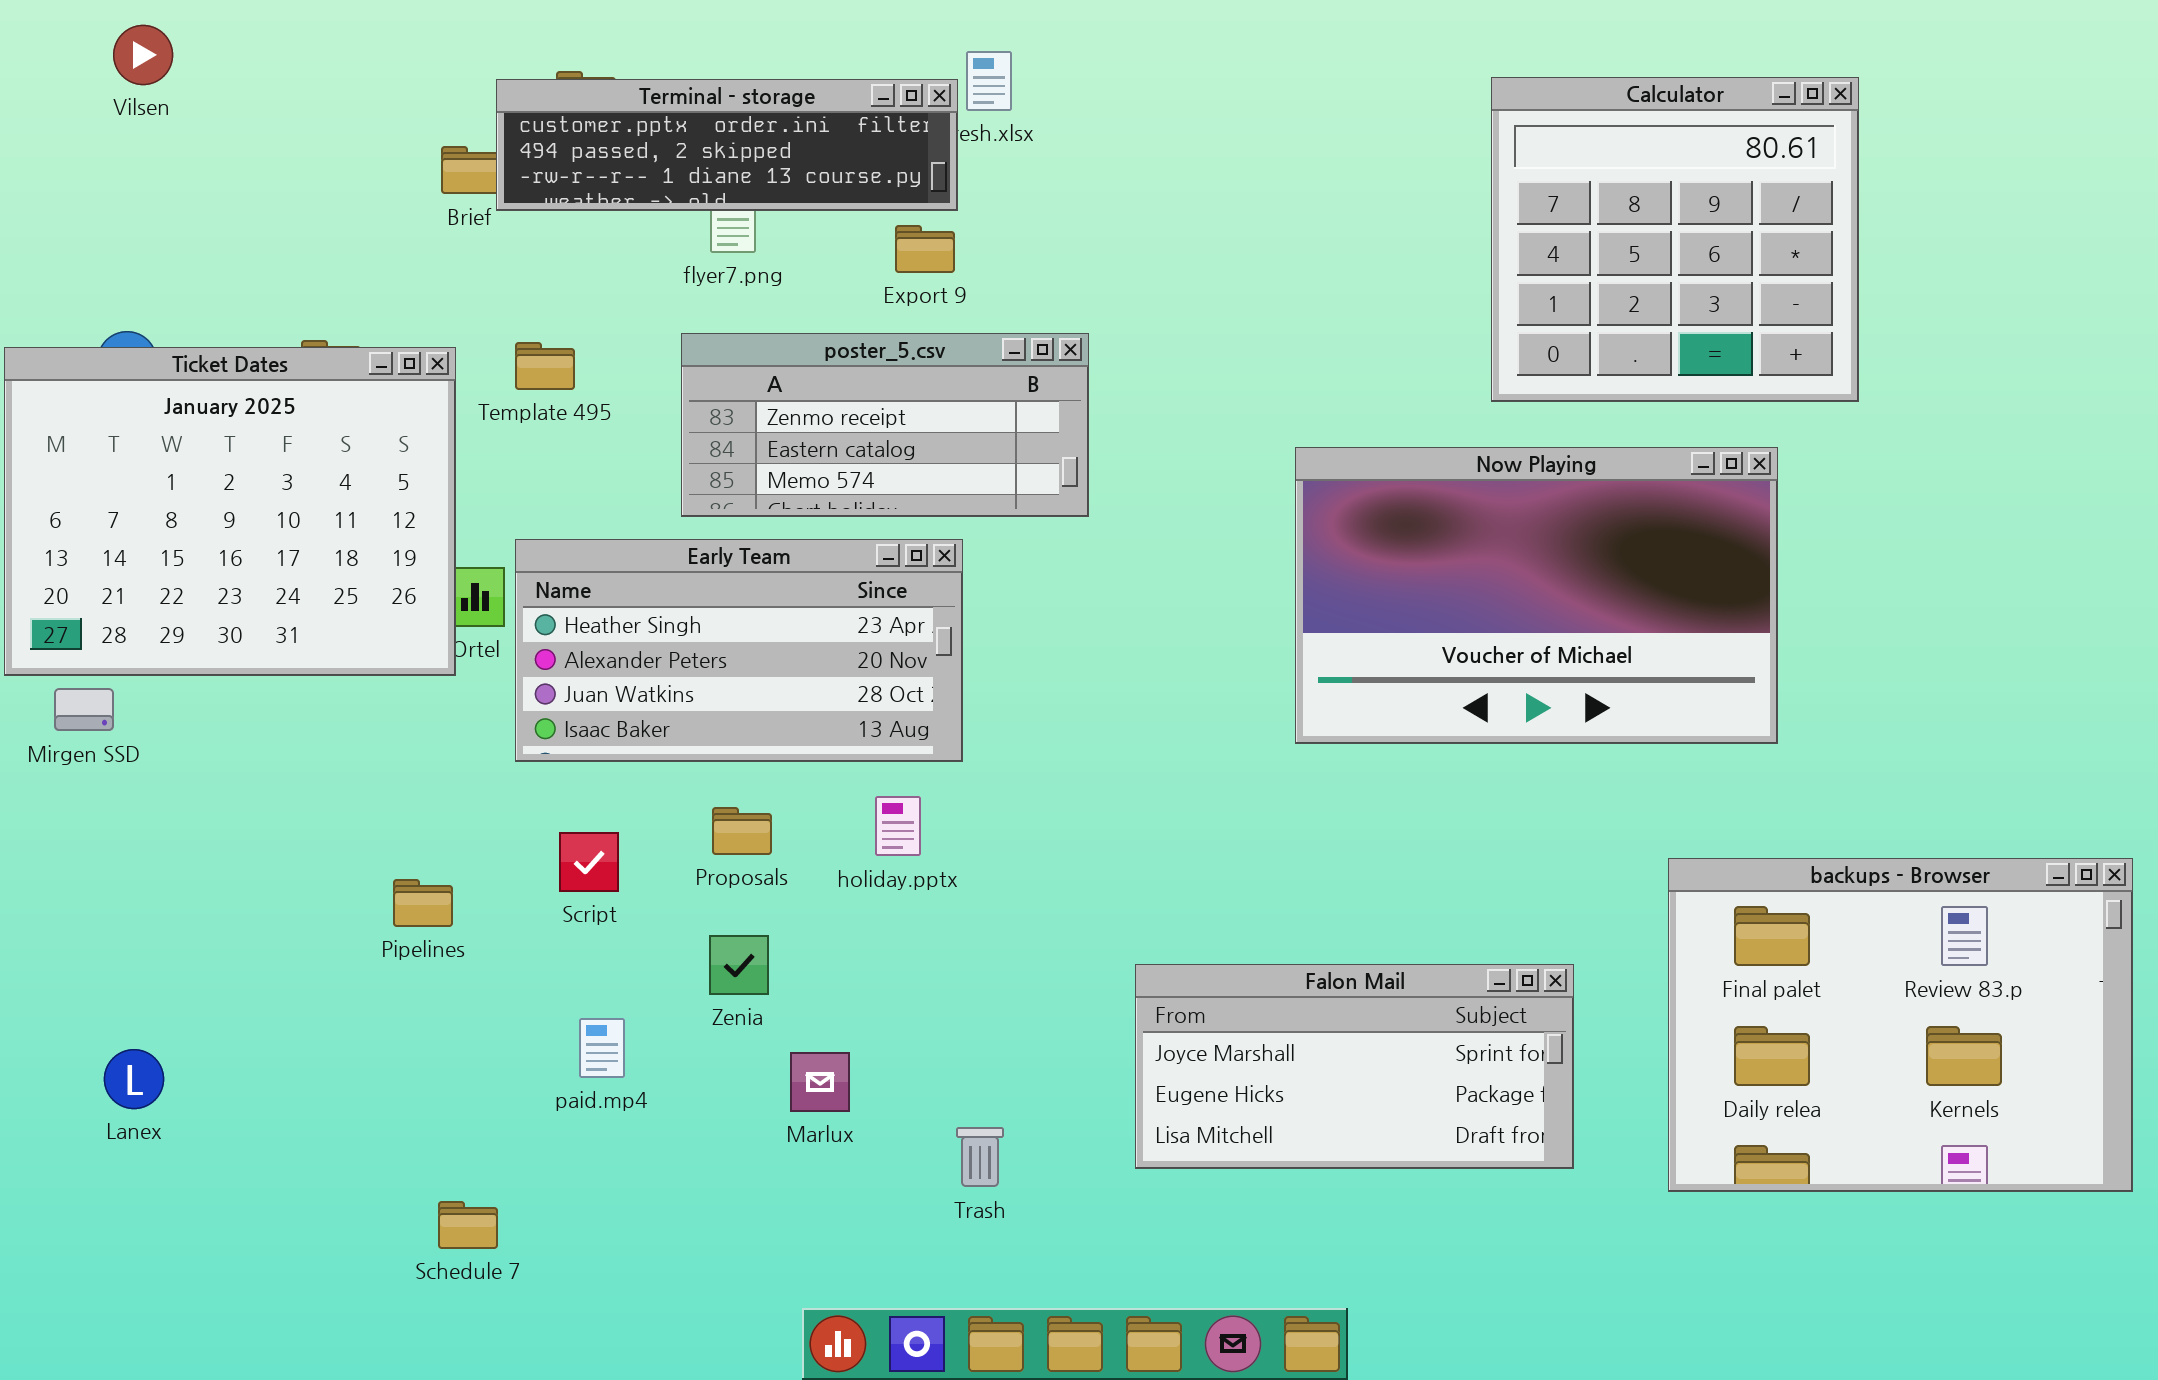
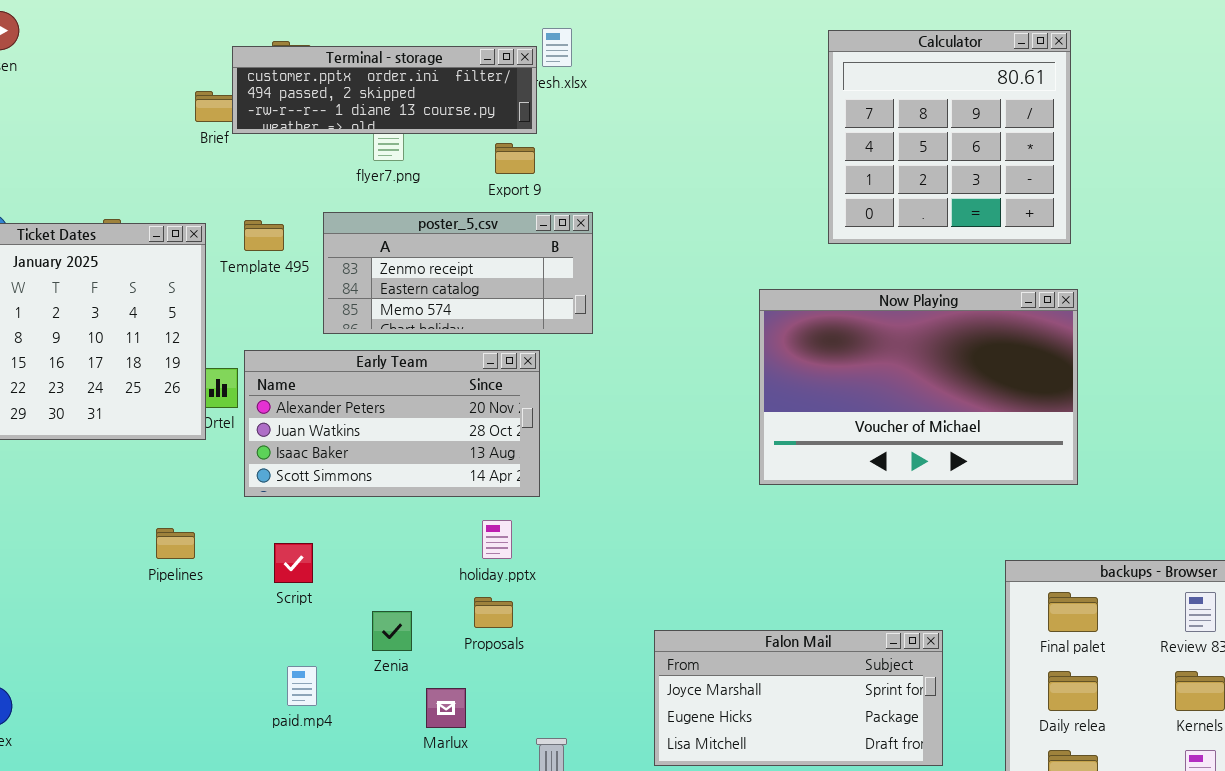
Calculator: [1491,77,1859,402] -> [828,30,1071,244], moved
poster_5.csv: [681,333,1089,517] -> [323,212,593,334], moved
Early Team: [515,539,963,762] -> [244,350,540,497], scrolled down 1 row
Proposals: [712,807,772,855] -> [474,597,513,628], moved
Pipelines: [393,879,453,927] -> [156,528,195,559], moved

